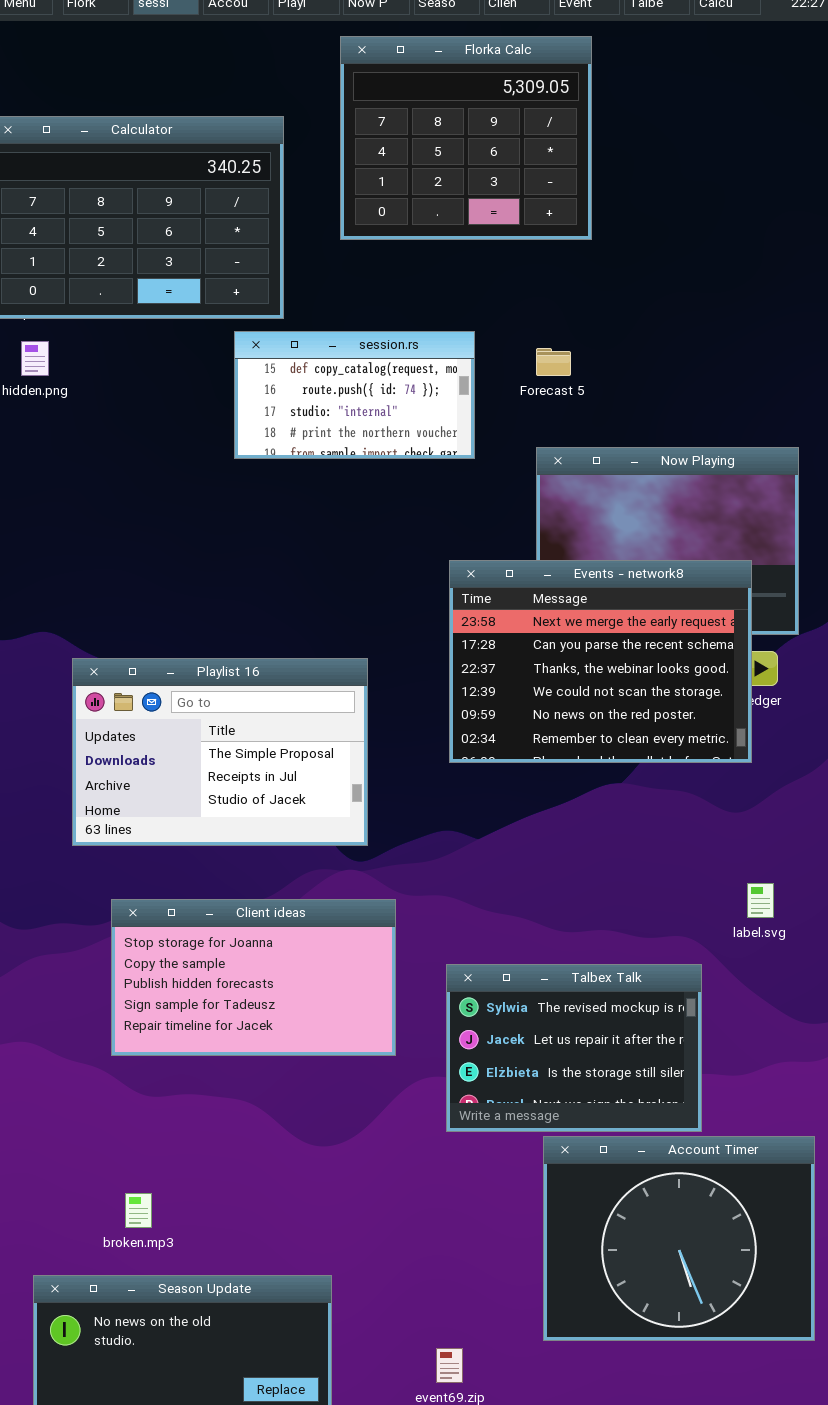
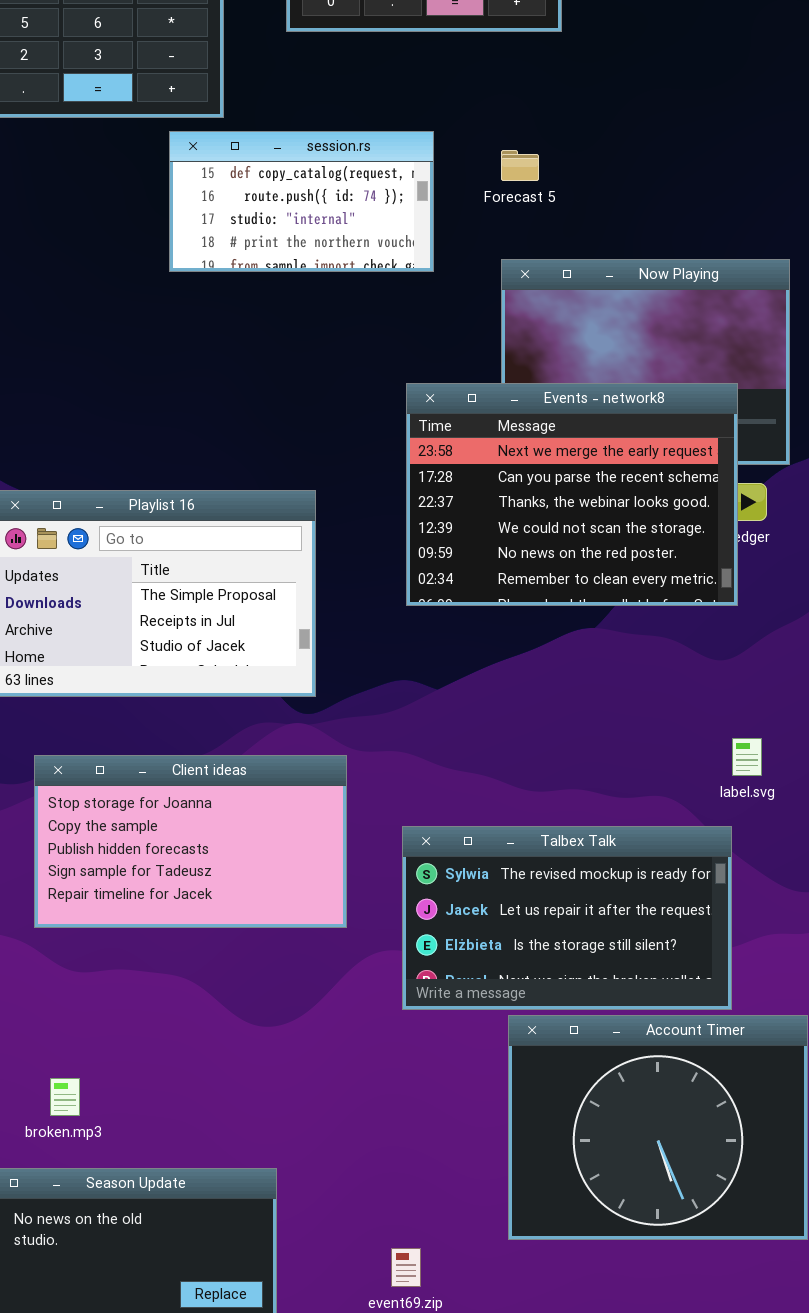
Talbex Talk: [446,964,702,1132] -> [402,826,732,1010], resized

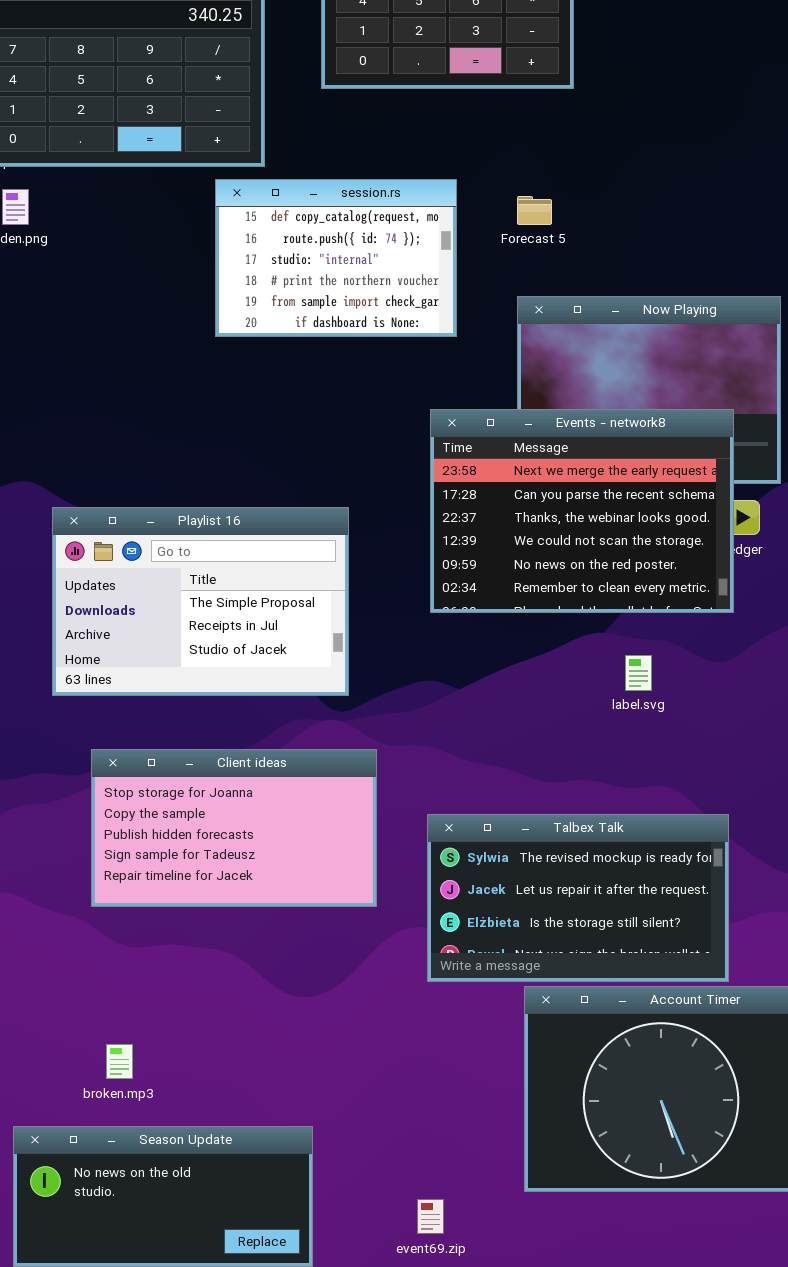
session.rs: [169,131,434,272] -> [215,179,457,337], resized
label.svg: [732,738,762,776] -> [625,655,652,691], moved

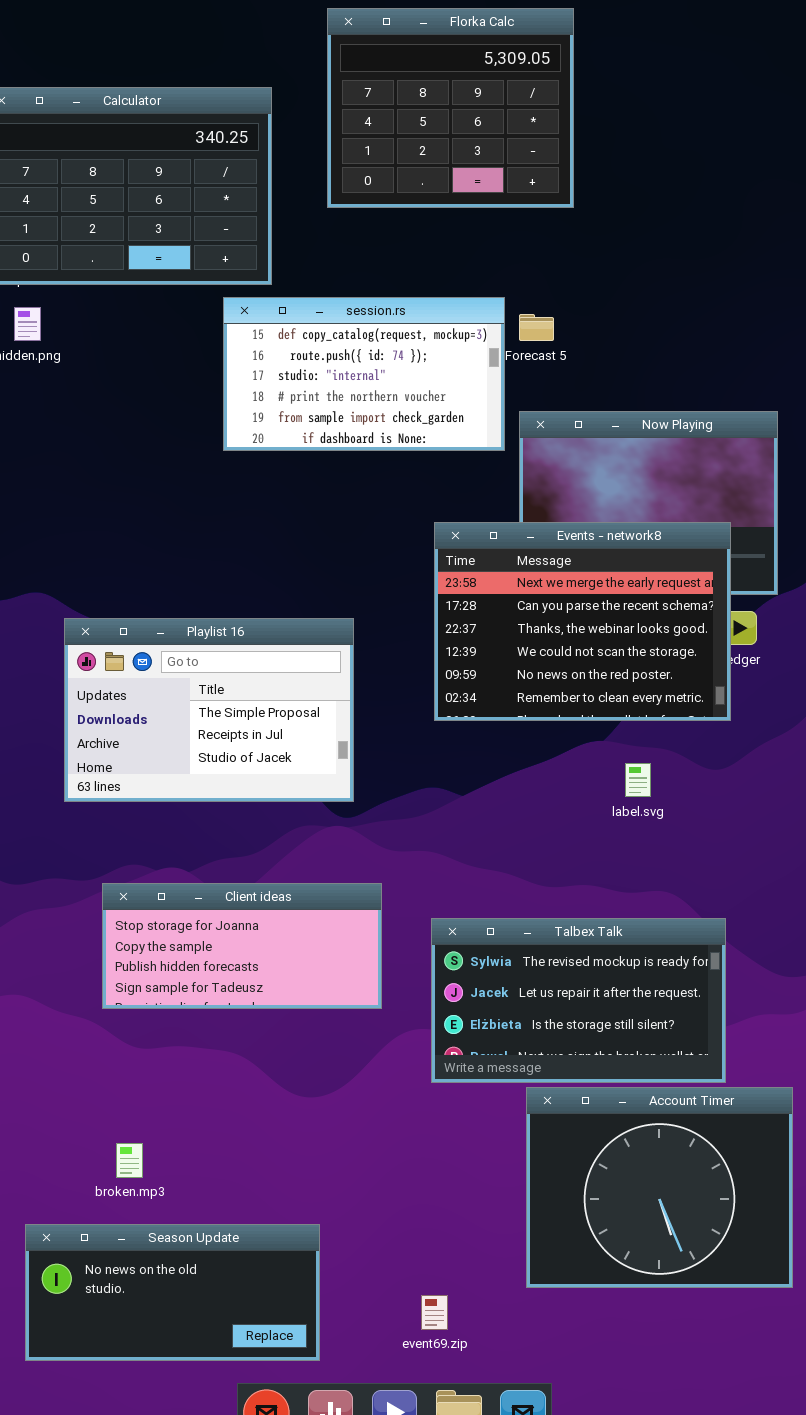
session.rs: [215,179,457,337] -> [223,297,505,451], resized
Client ideas: [91,749,377,907] -> [102,883,382,1009], resized

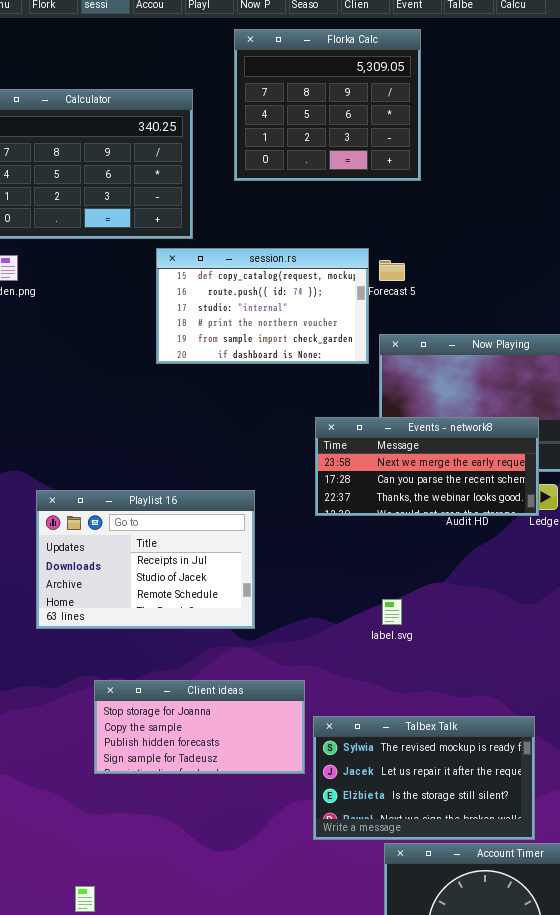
Events - network8: [434,522,731,721] -> [315,417,539,516], resized
Playlist 16: [64,618,354,802] -> [36,490,255,629], scrolled down 1 row
label.svg: [625,763,651,797] -> [382,599,402,625], moved
Client ideas: [102,883,382,1009] -> [94,680,305,774], moved

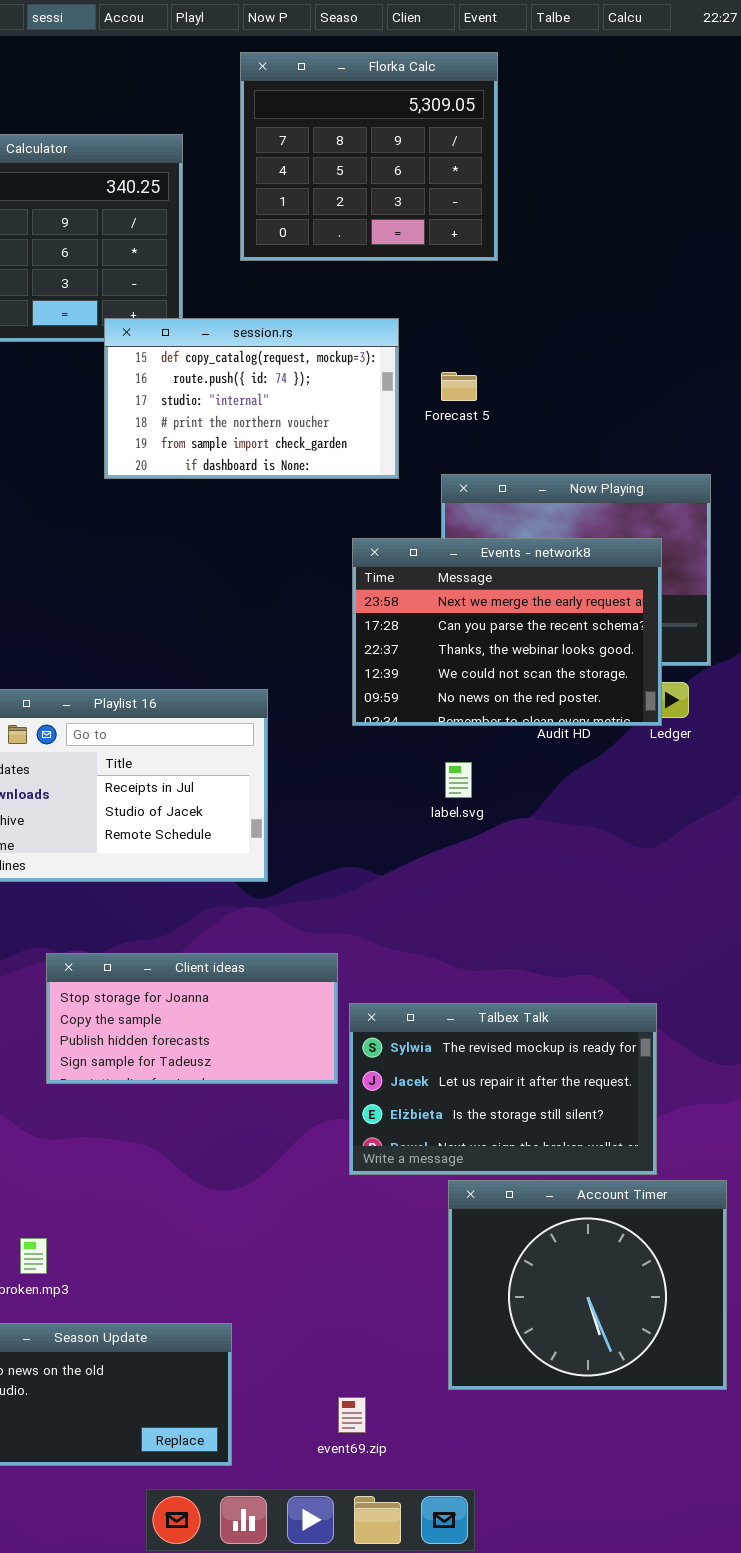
session.rs: [156,248,369,364] -> [104,318,399,479], moved
Events - network8: [315,417,539,516] -> [352,538,662,726], resized
label.svg: [382,599,402,625] -> [445,762,472,798], moved

